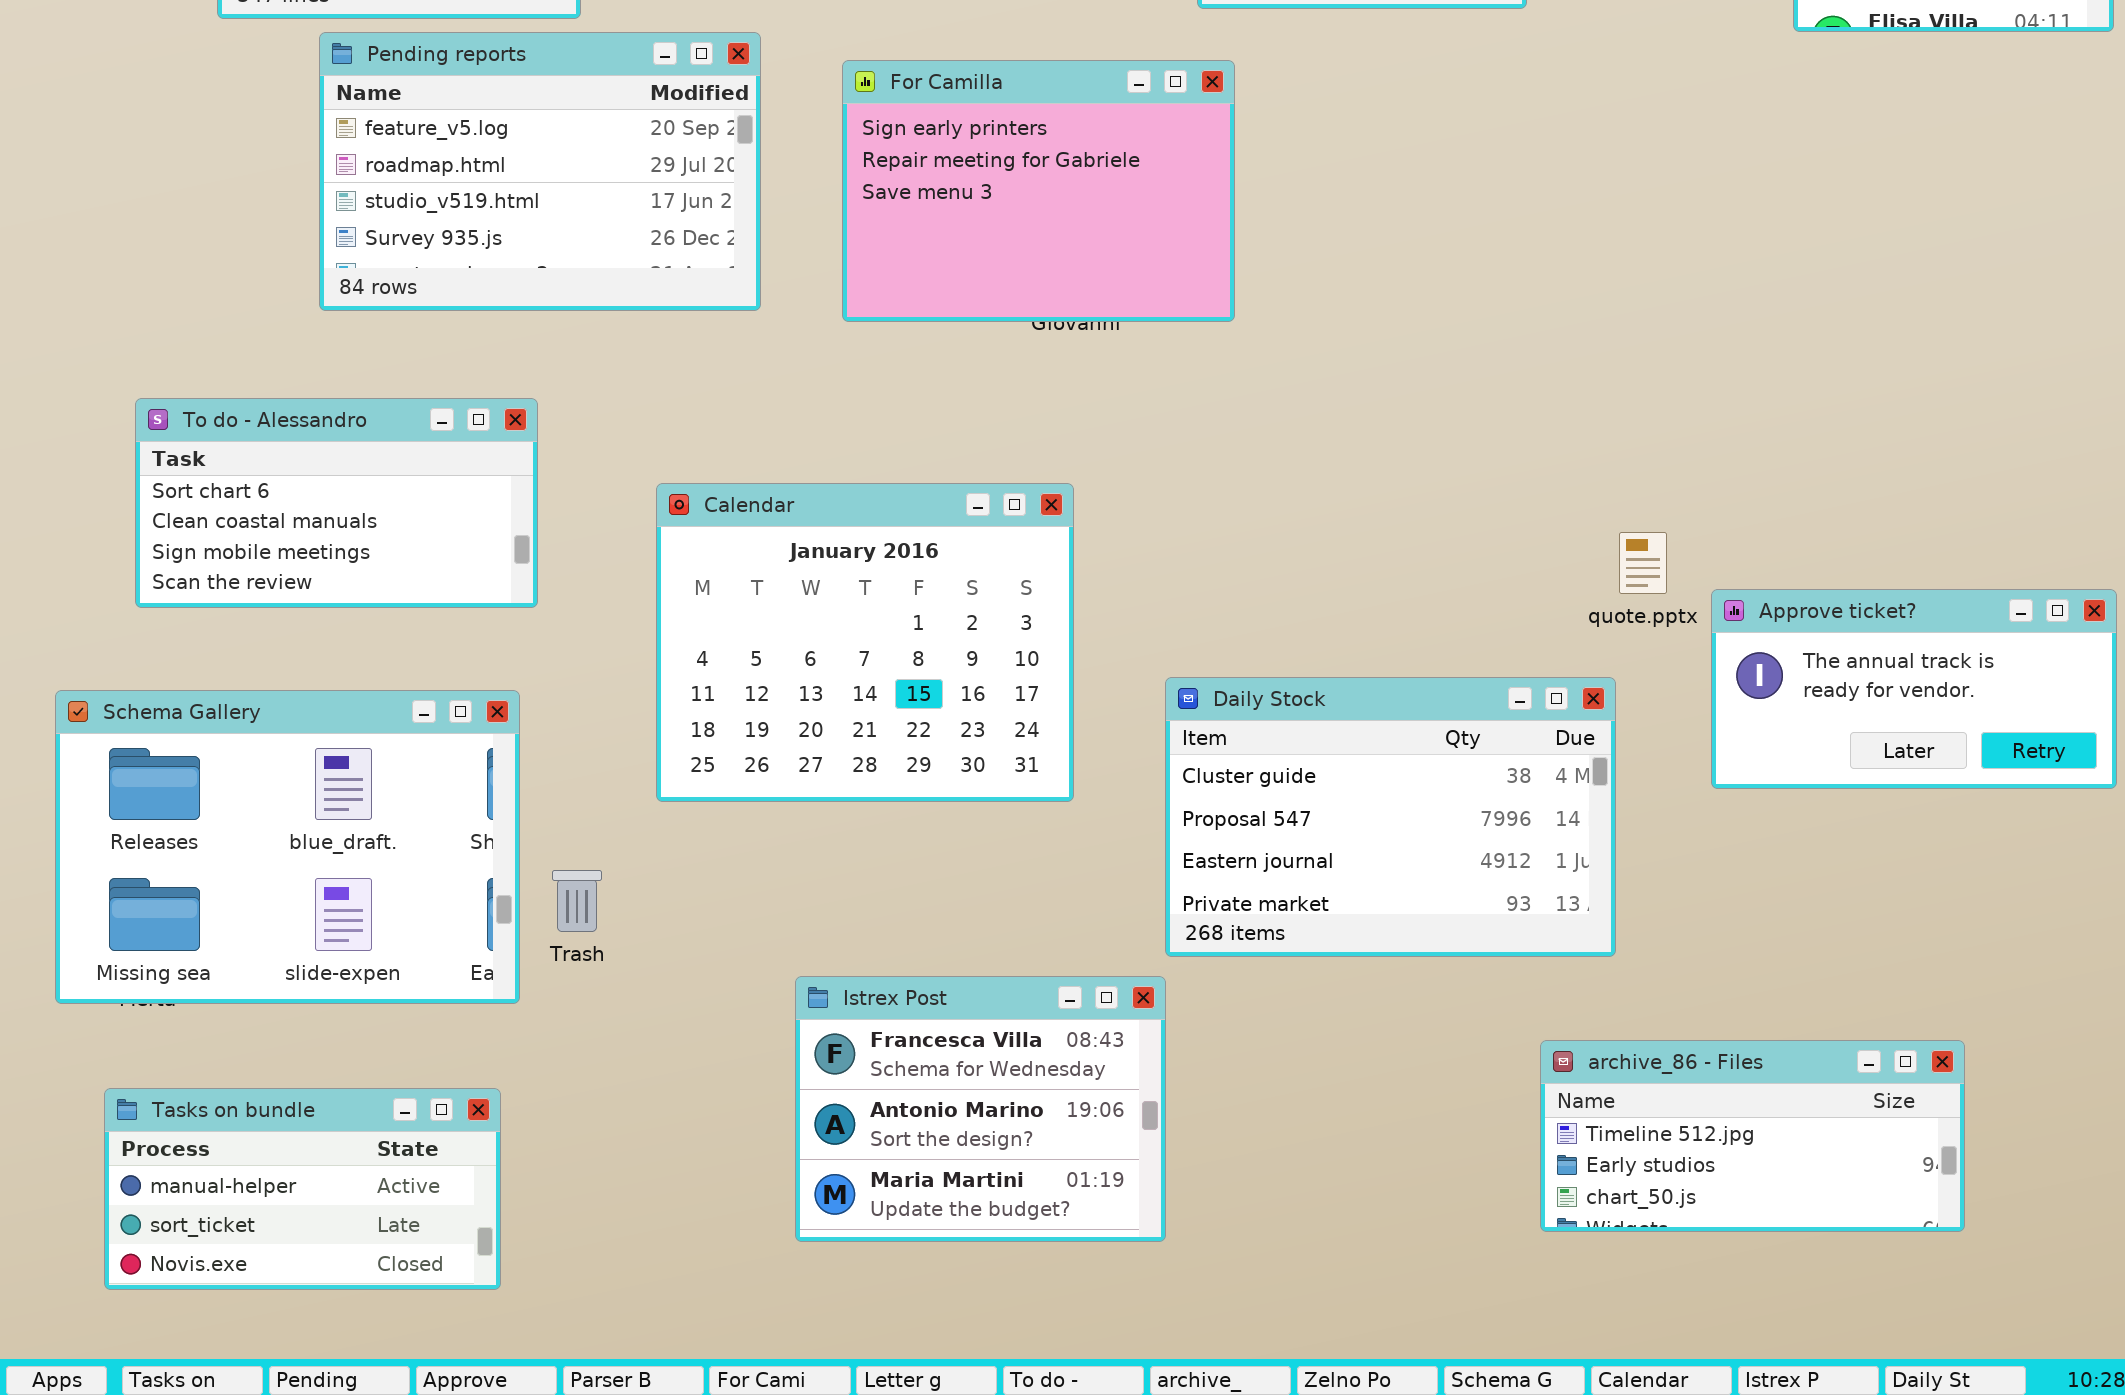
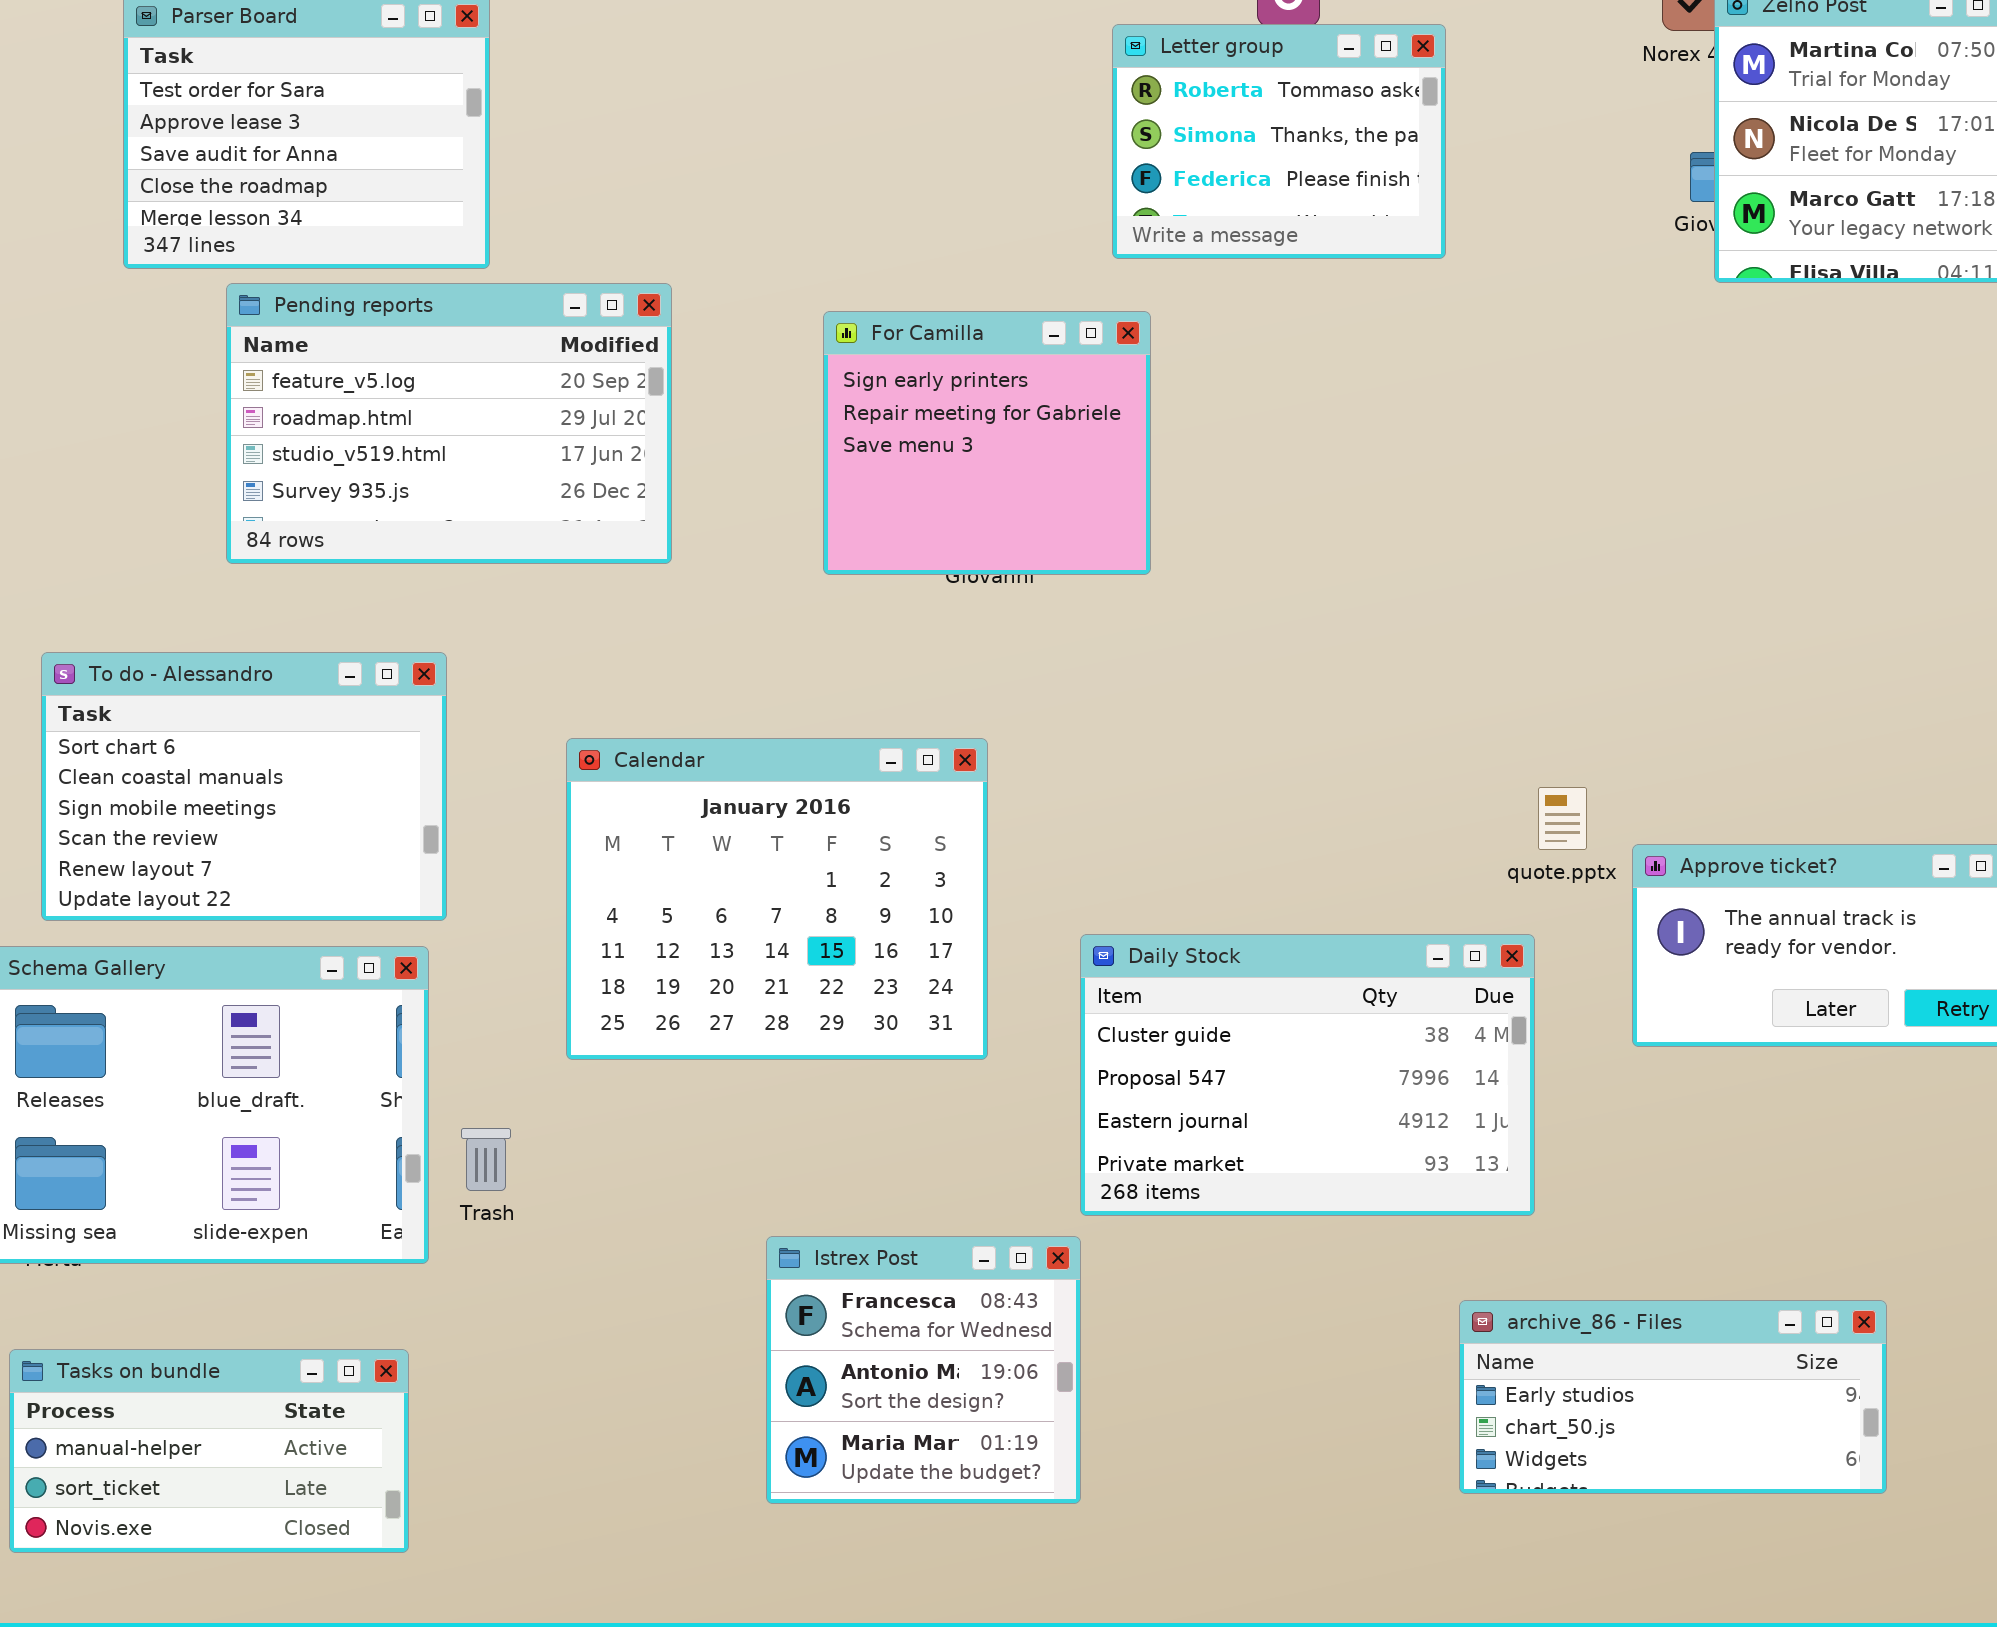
For Camilla: [842,60,1235,322] -> [823,311,1151,575], resized
To do - Alessandro: [135,398,538,608] -> [41,652,447,921], resized
Istrex Post: [795,976,1166,1242] -> [766,1236,1081,1504], resized
archive_86 - Files: [1540,1040,1965,1232] -> [1459,1300,1887,1494], scrolled down 1 row

